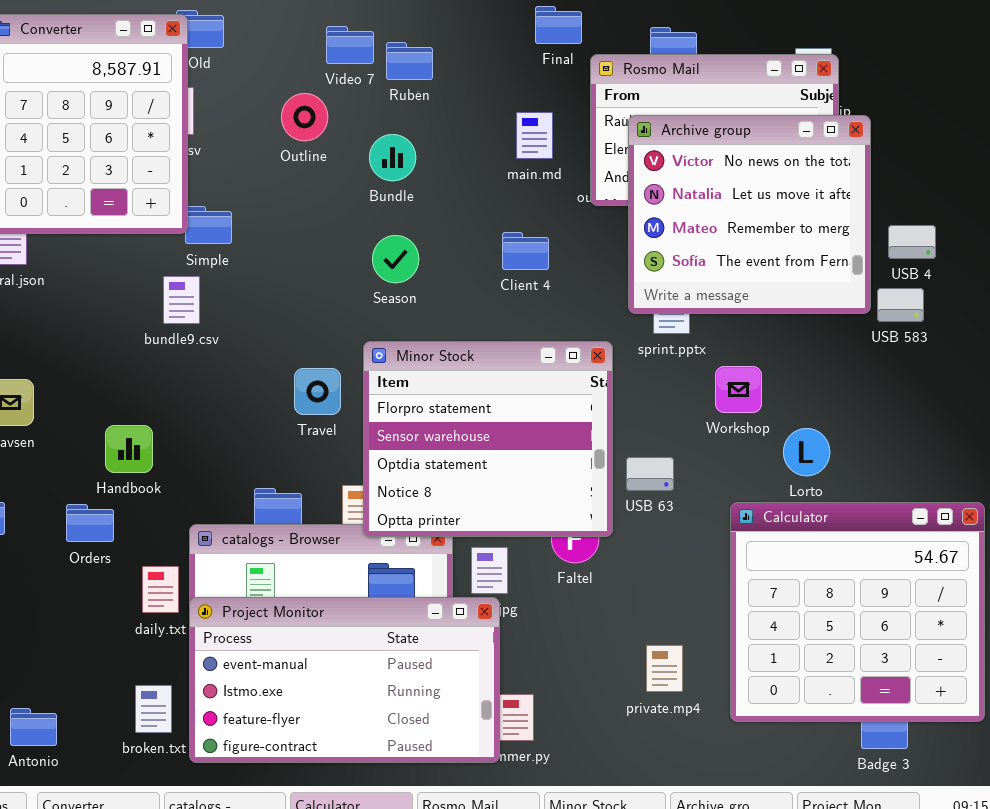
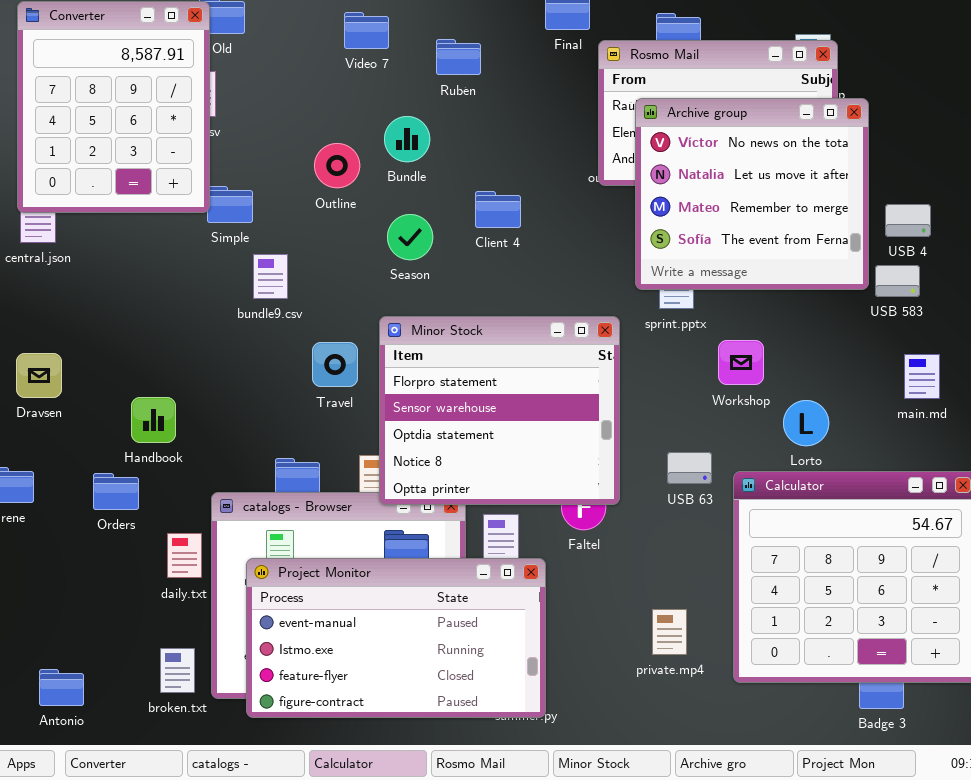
Rubén: [386,42,433,80] -> [436,39,481,75], moved
Outline: [281,93,328,141] -> [314,143,360,188], moved
main.md: [516,112,553,159] -> [904,354,940,399], moved
Client 4: [502,232,549,270] -> [475,191,521,228], moved
bundle9.csv: [163,276,200,324] -> [253,254,288,299], moved
USB 63: [626,457,674,491] -> [667,452,712,484], moved
Project Monitor: [189,597,500,763] -> [246,558,546,718], moved

